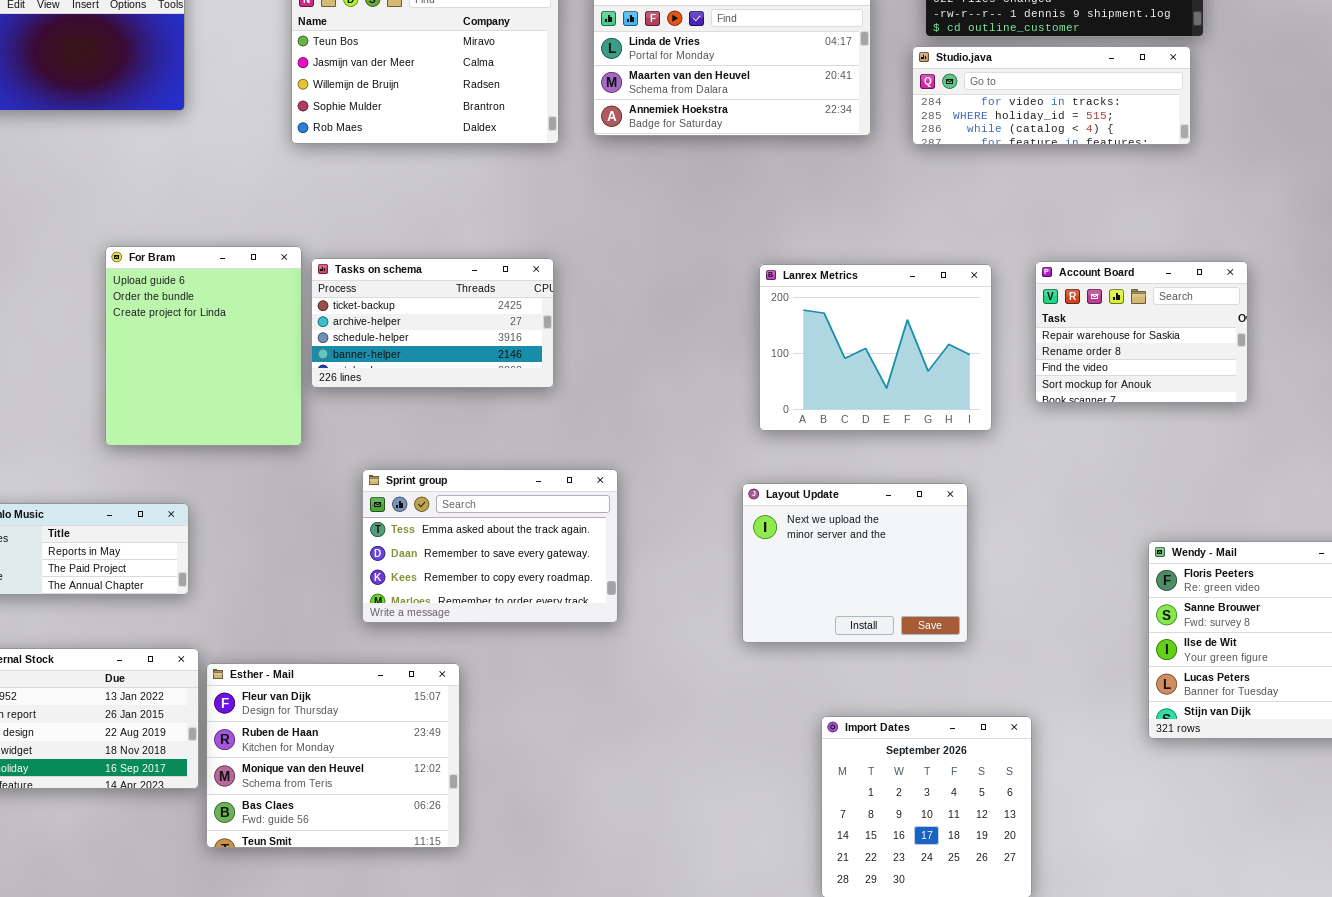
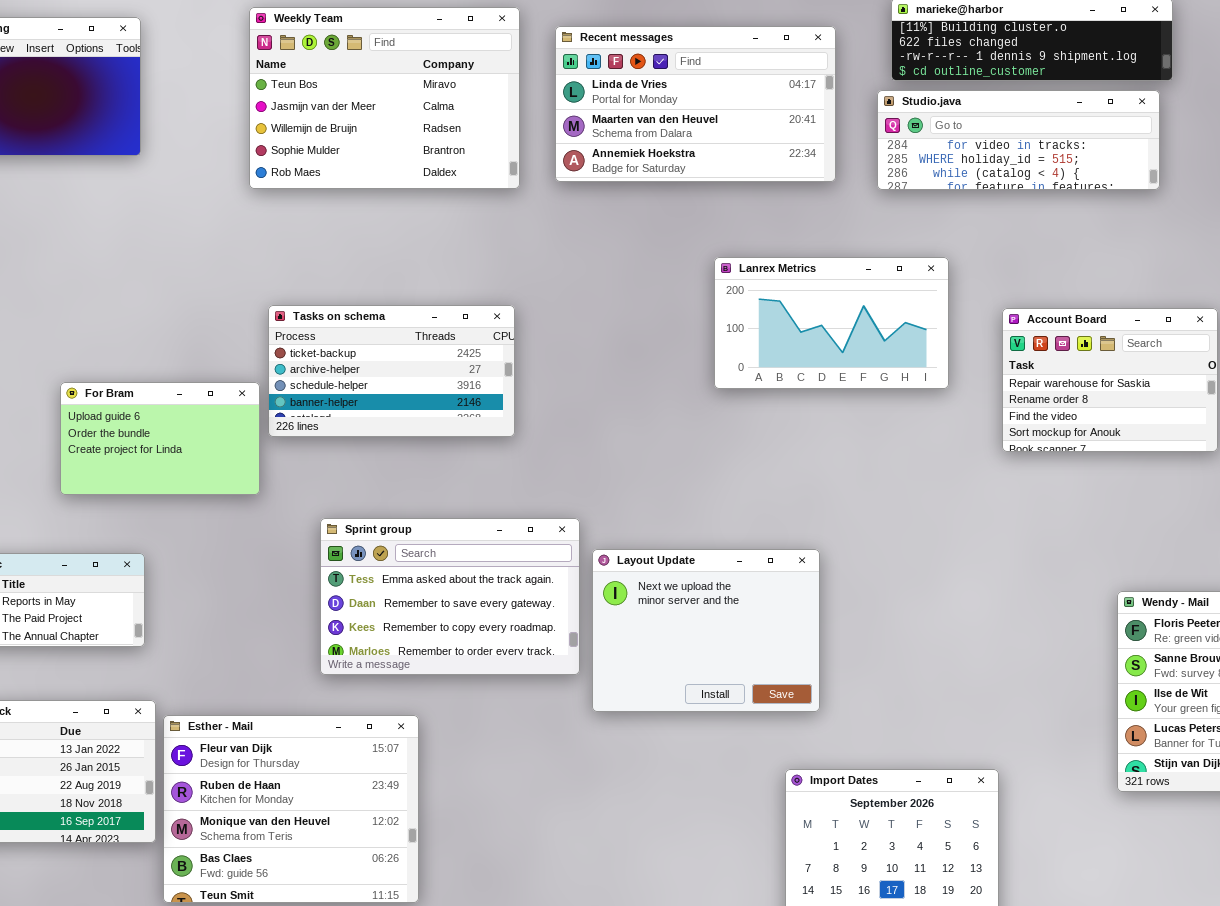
For Bram: [105,246,302,446] -> [60,382,260,495], resized
Lanrex Metrics: [759,264,992,431] -> [714,257,949,389], moved, resized
Layout Update: [742,483,968,643] -> [592,549,820,712], moved

